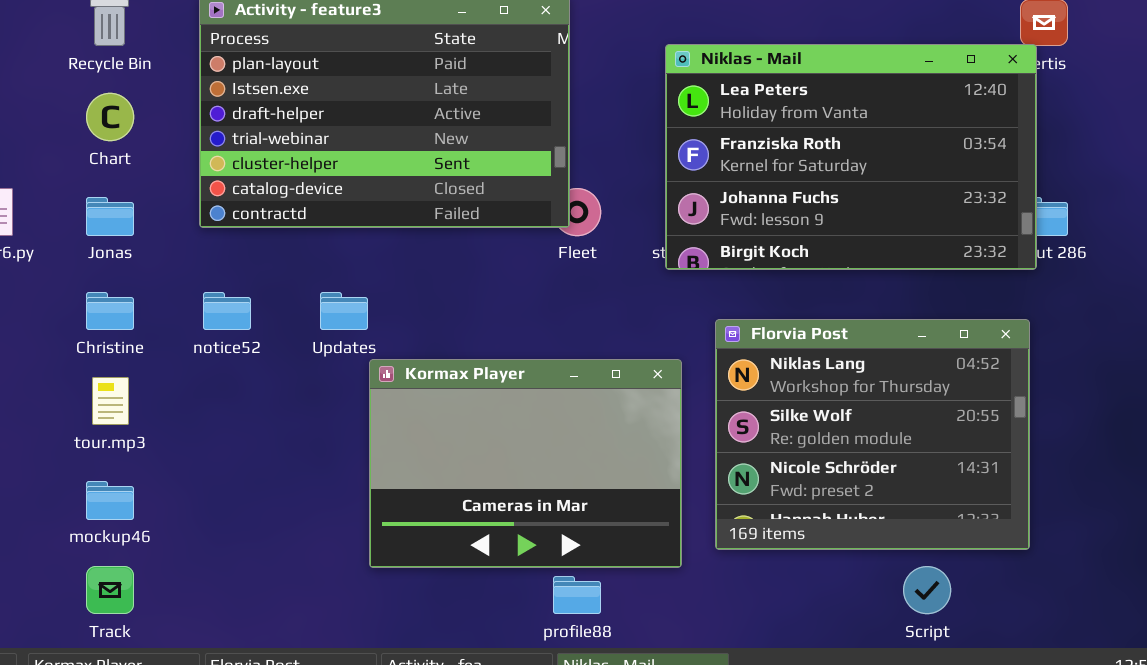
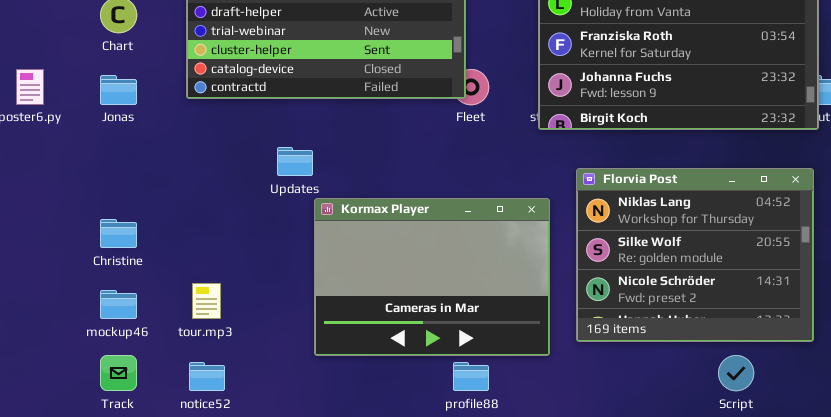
Christine: [86,292,134,330] -> [100,219,137,248], moved
notice52: [203,292,251,330] -> [189,362,225,391], moved
tour.mp3: [92,377,129,425] -> [192,283,221,319], moved

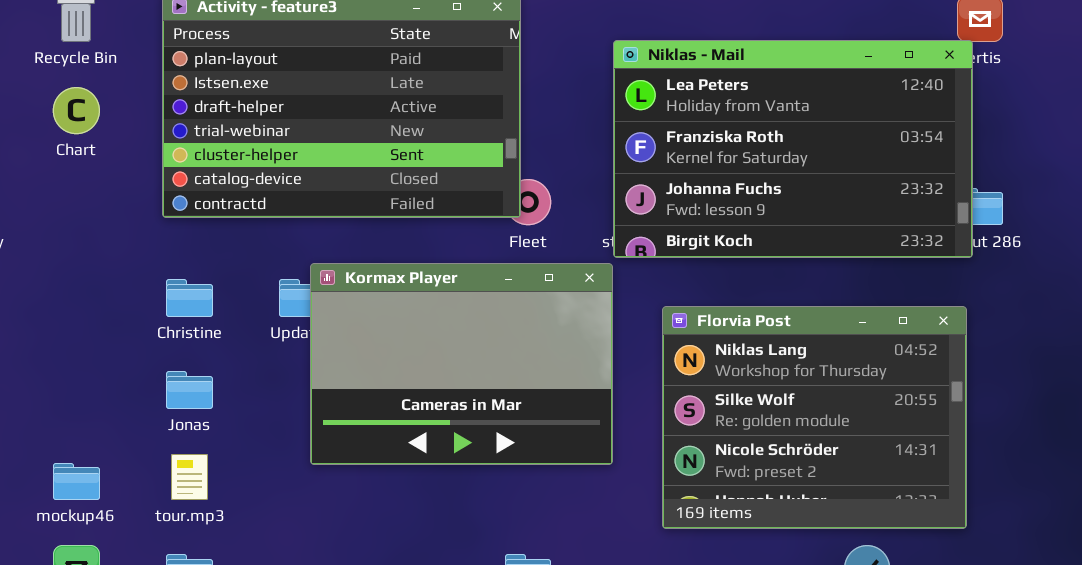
Jonas: [100,75,137,105] -> [166,371,213,409], moved
Kormax Player: [314,198,550,356] -> [310,263,613,465], moved
Christine: [100,219,137,248] -> [166,279,213,317], moved

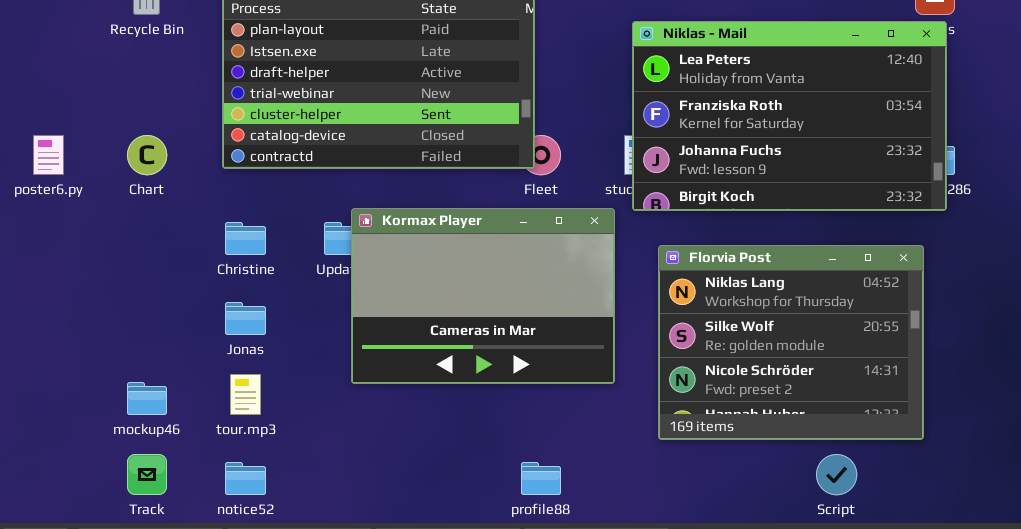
Niklas - Mail: [613,40,973,258] -> [632,21,947,211], moved
Chart: [53,87,100,134] -> [127,135,167,175], moved

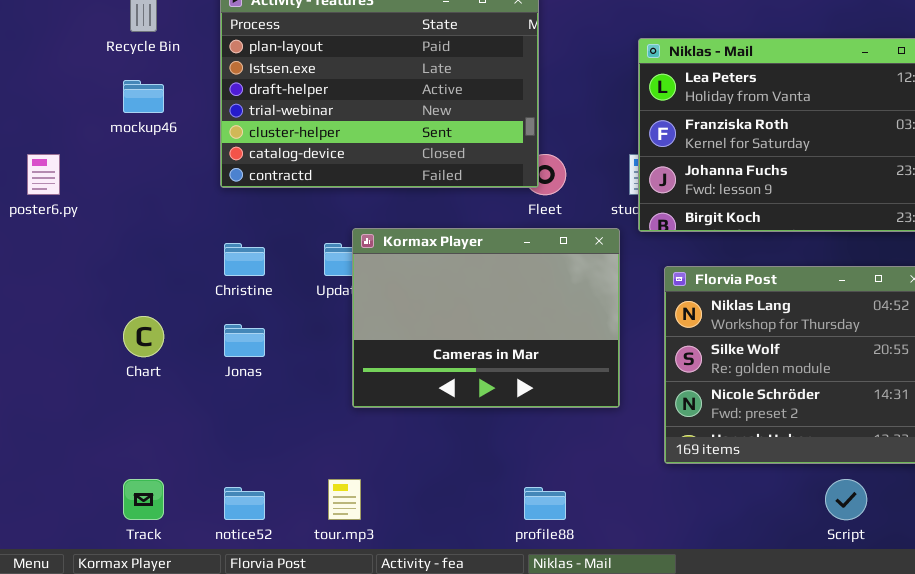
Chart: [127,135,167,175] -> [123,316,164,357], moved
tour.mp3: [230,374,261,415] -> [328,479,361,520], moved
mockup46: [127,382,167,415] -> [123,80,164,113], moved

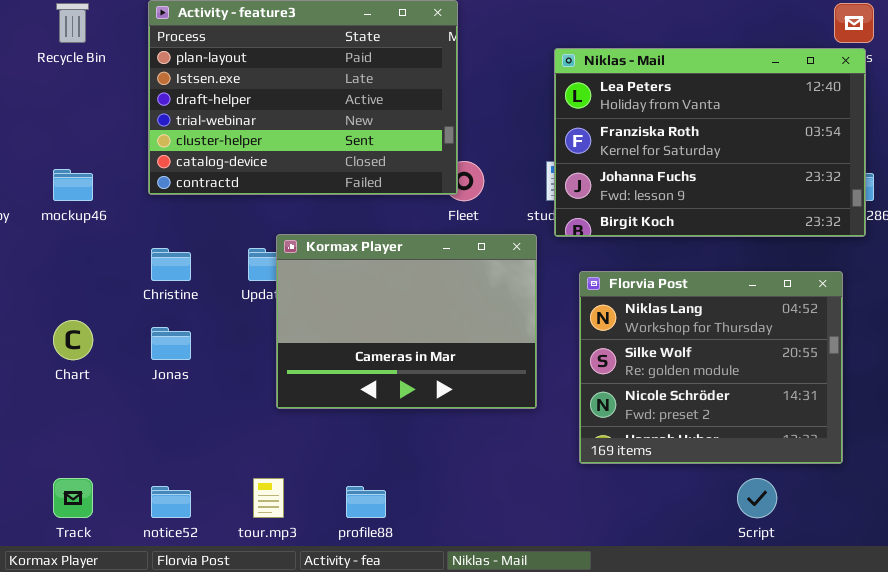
mockup46: [123,80,164,113] -> [53,169,93,201], moved
profile88: [524,487,566,520] -> [346,486,386,518], moved

